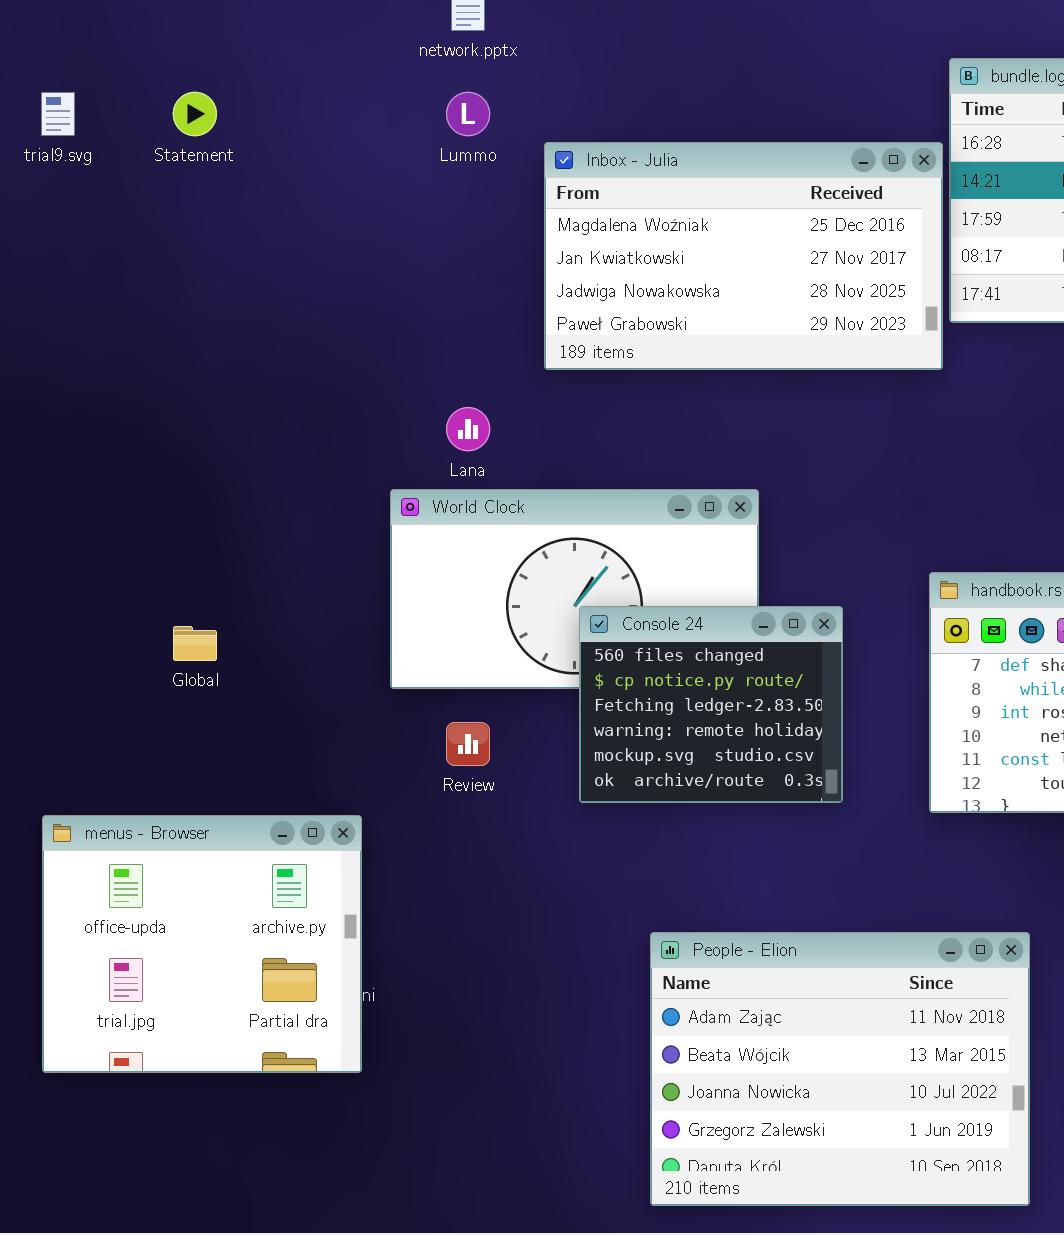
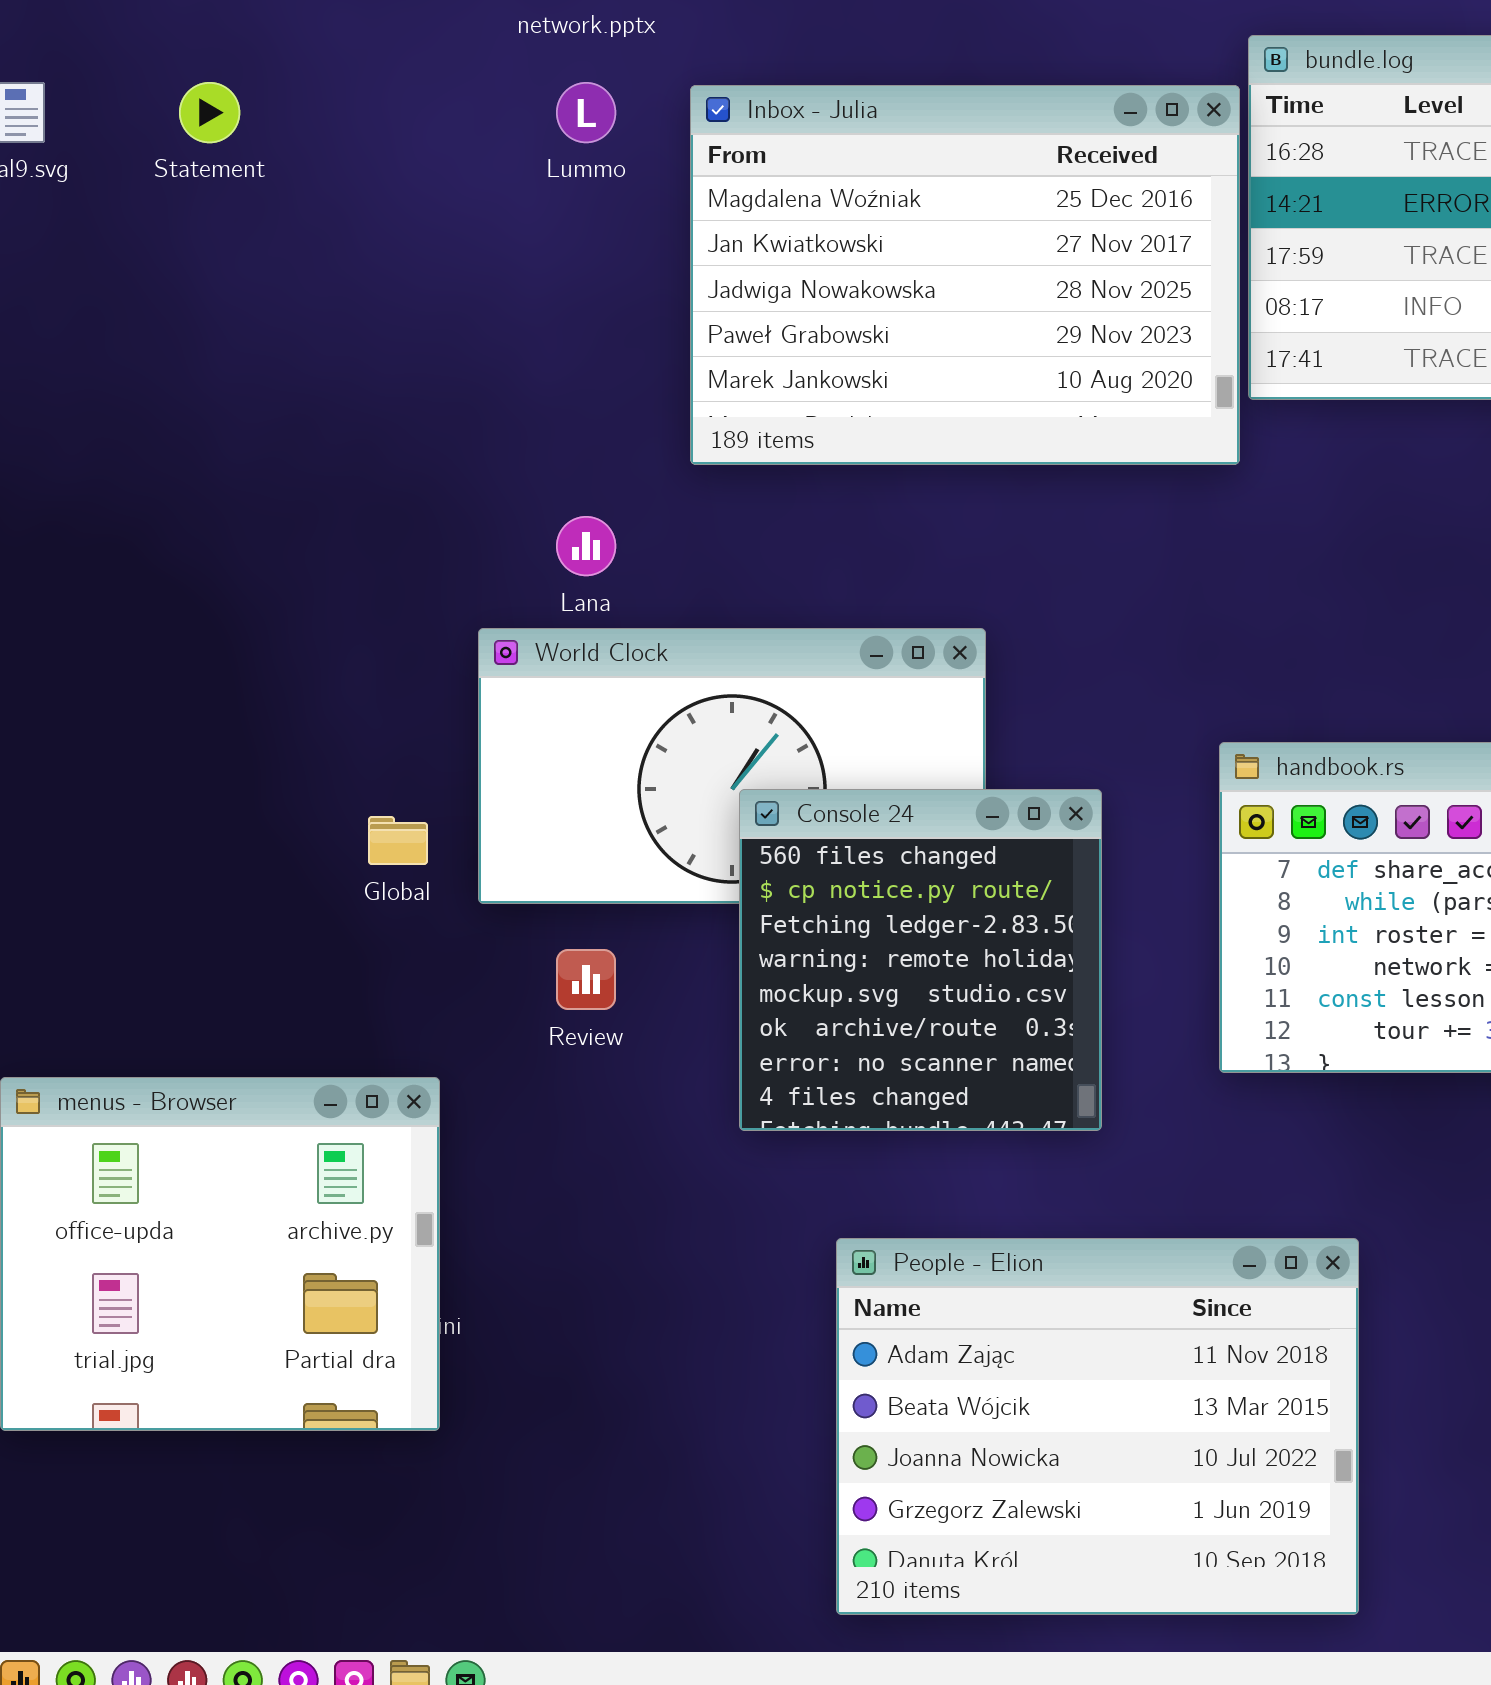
Inbox - Julia: [544,142,943,370] -> [690,85,1240,465], resized
Console 24: [579,606,843,803] -> [739,789,1102,1131], resized
Global: [173,626,217,661] -> [368,816,428,865], moved

